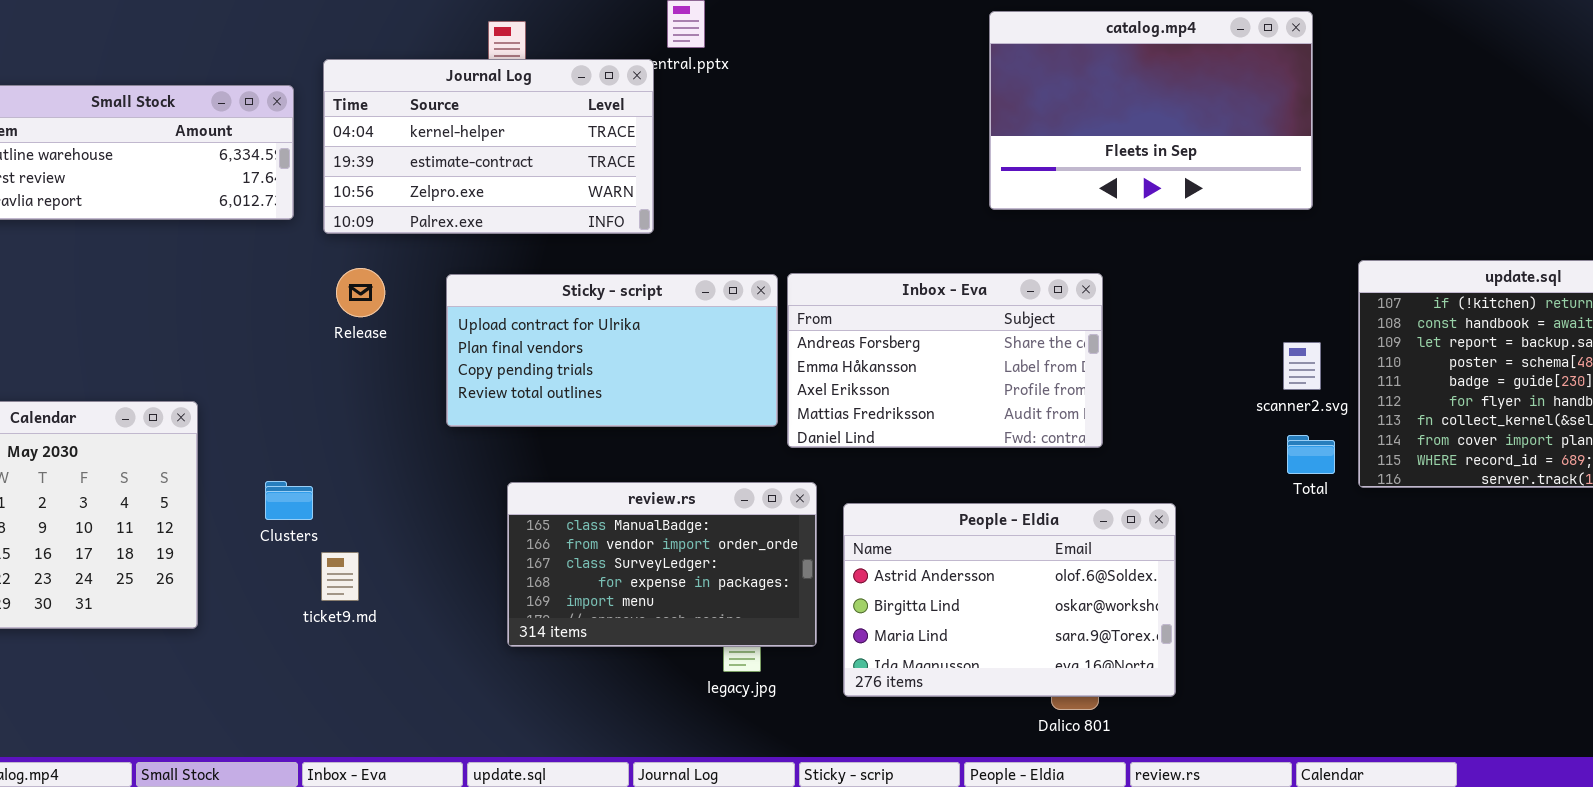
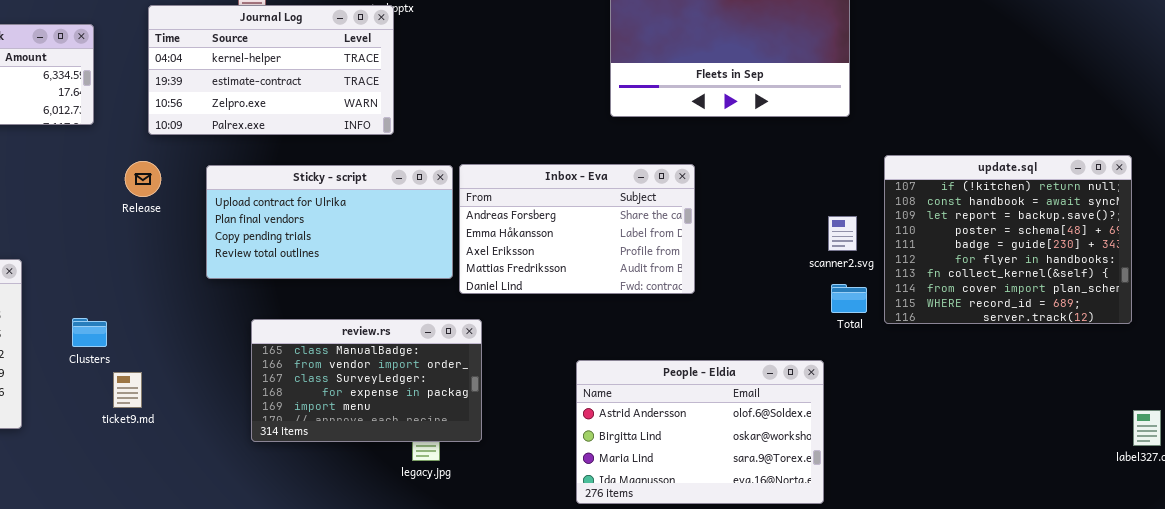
Journal Log: [323,59,654,234] -> [148,5,394,135], moved
People - Eldia: [843,503,1176,697] -> [576,360,824,504], moved

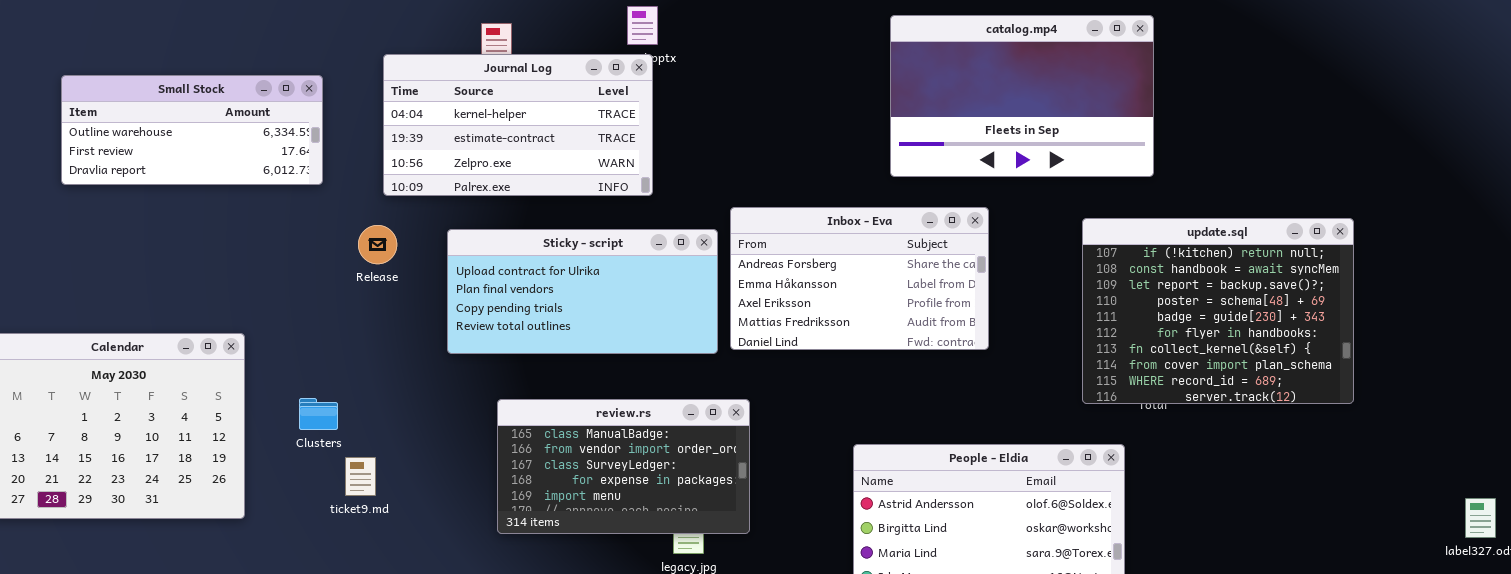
update.sql: [884,155,1132,324] -> [1082,218,1354,404], moved
Inbox - Eva: [459,164,695,294] -> [730,207,989,350], moved

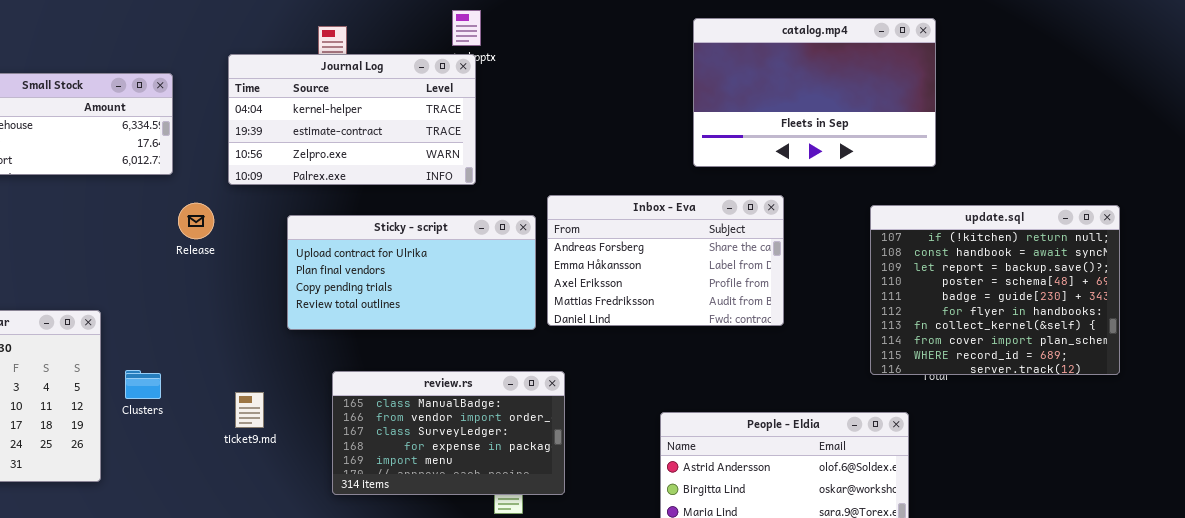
Release: [358,225,397,264] -> [178,203,214,239], moved
Clusters: [299,398,338,430] -> [125,370,161,399], moved
ticket9.md: [345,457,376,496] -> [235,392,264,428], moved

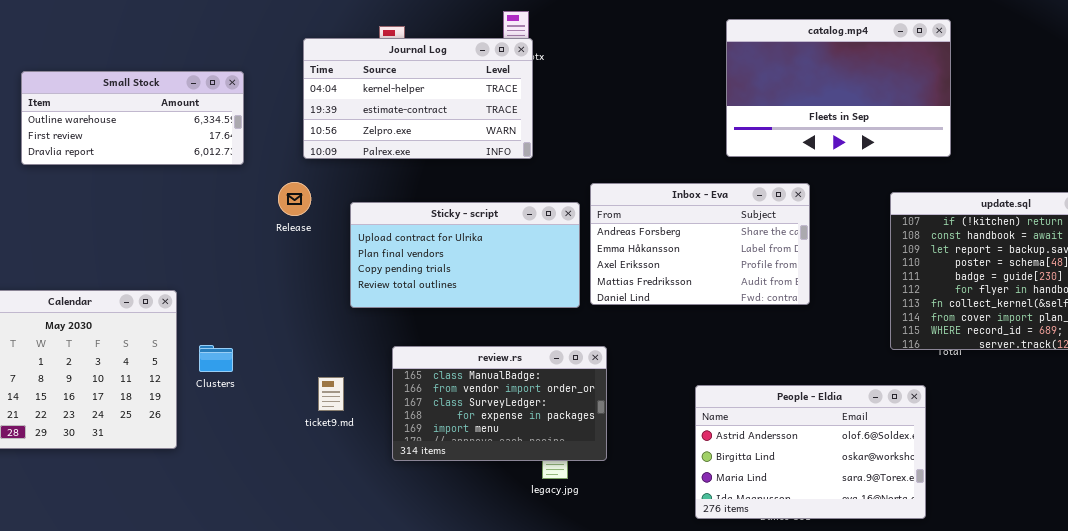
Journal Log: [228,54,476,185] -> [303,38,533,159], moved
Release: [178,203,214,239] -> [278,182,311,216], moved
ticket9.md: [235,392,264,428] -> [318,377,344,411], moved

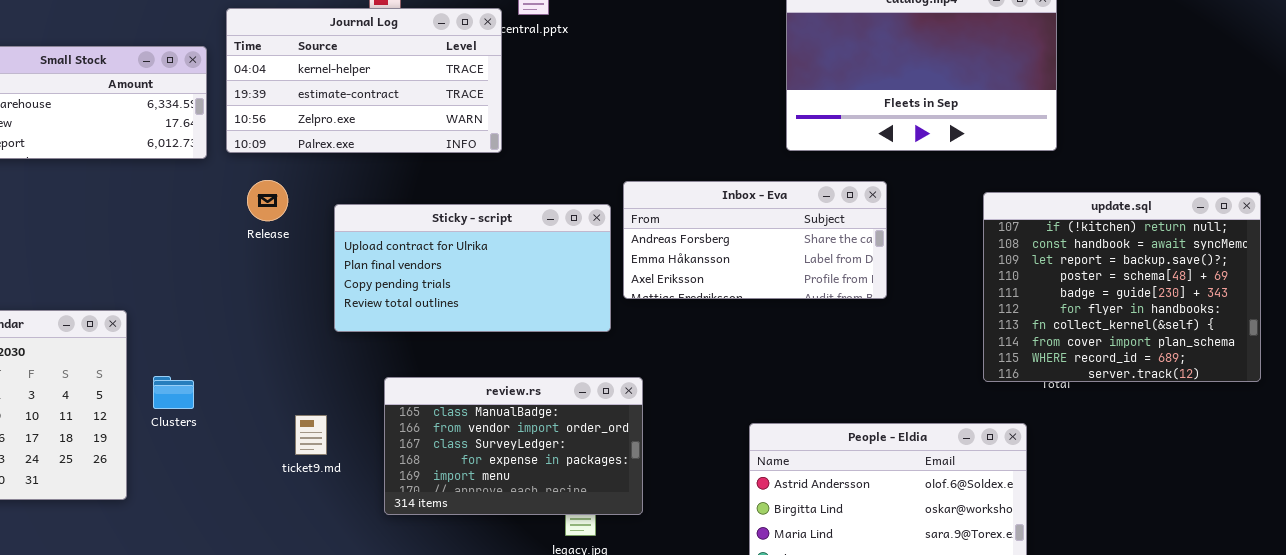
Journal Log: [303,38,533,159] -> [226,8,502,153], moved
Inbox - Eva: [590,183,810,305] -> [623,181,887,299], resized

